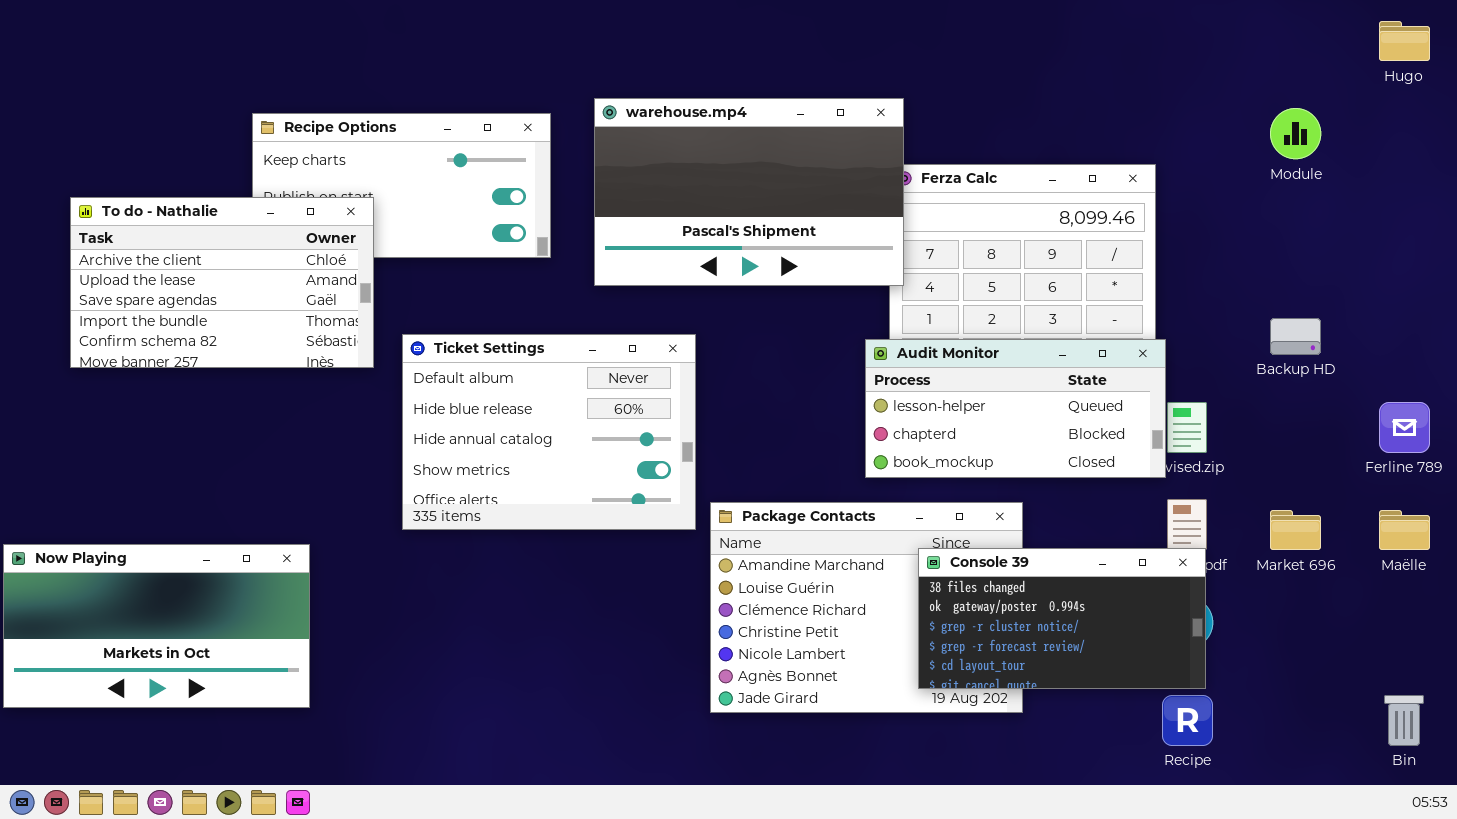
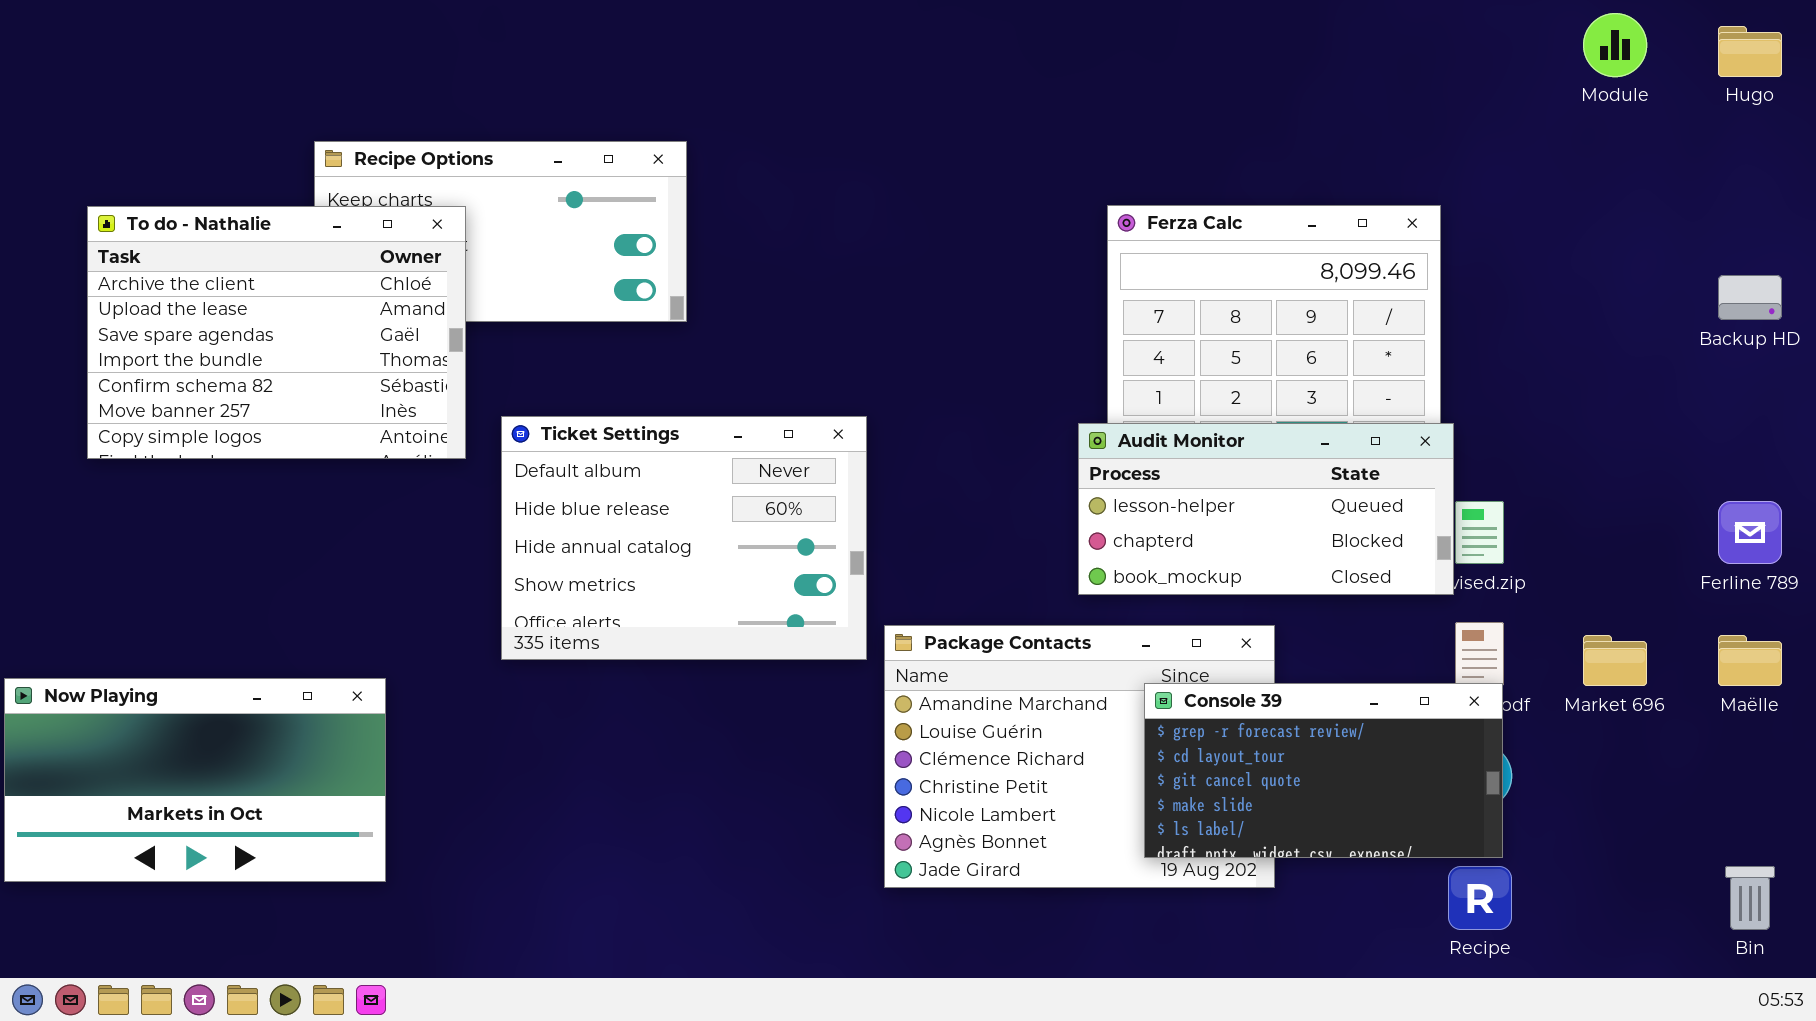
warehouse.mp4: [594,98,904,286] -> none, closed
Module: [1270,108,1321,159] -> [1583,13,1647,77], moved
To do - Nathalie: [70,197,374,368] -> [87,206,466,459], resized
Backup HD: [1270,318,1321,355] -> [1718,275,1782,320], moved
Console 39: [918,548,1206,689] -> [1144,683,1503,858], scrolled down 3 rows

